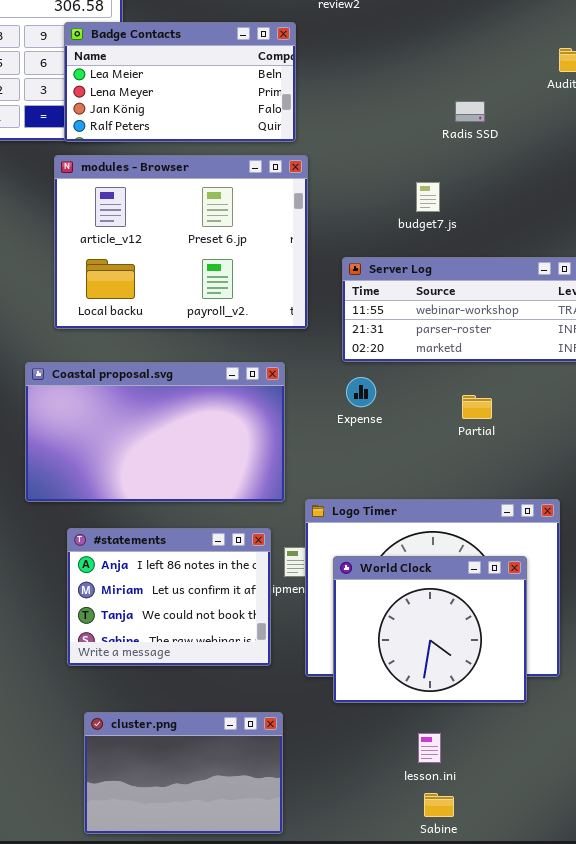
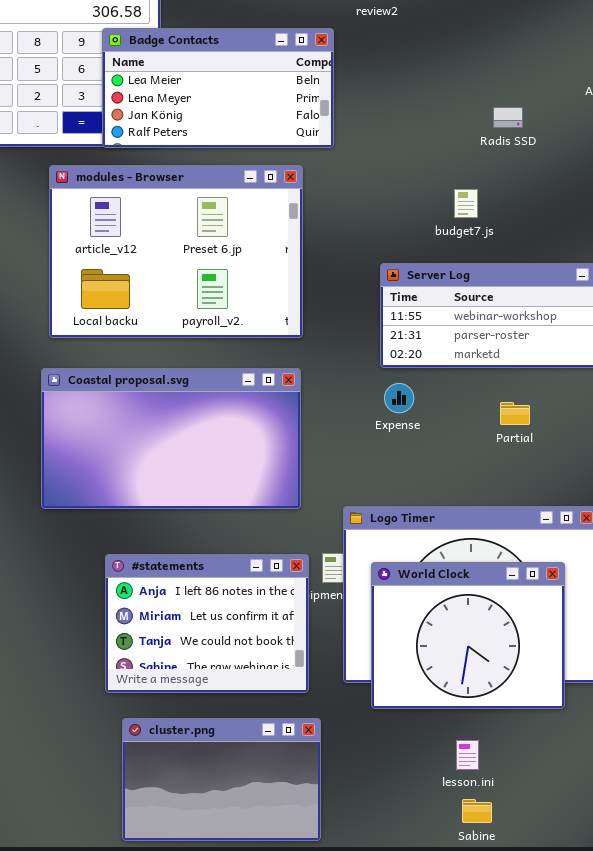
modules - Browser: [54,155,308,329] -> [49,165,303,338], moved
Coastal proposal.svg: [25,362,285,502] -> [41,368,301,509], moved
#statements: [67,528,271,666] -> [105,554,309,693], moved

